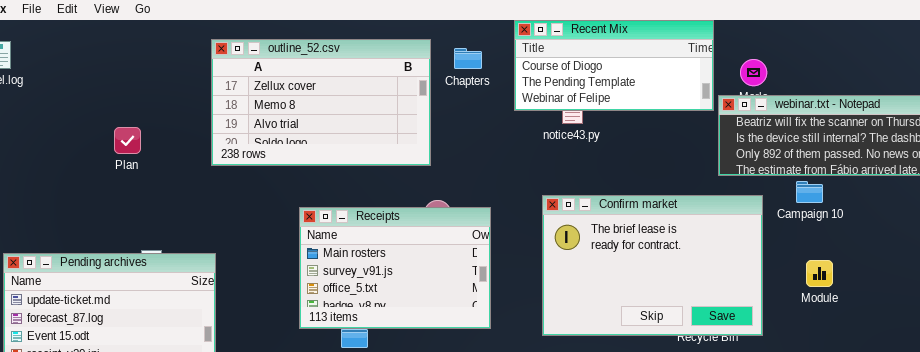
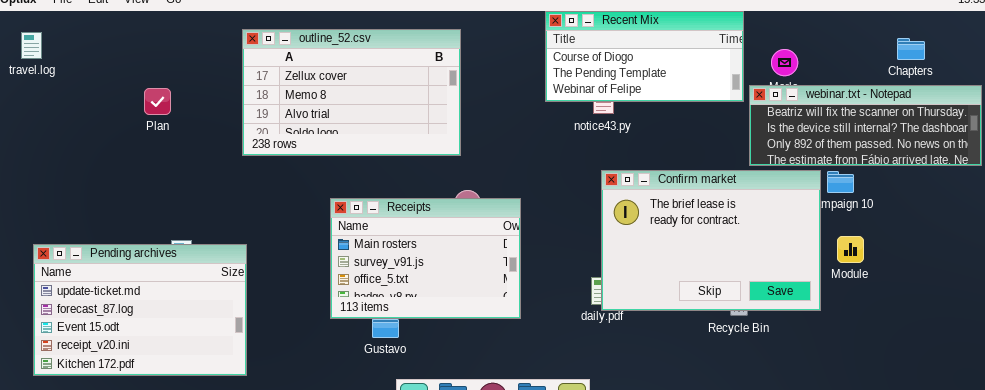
Chapters: [454,48,482,69] -> [897,38,925,60], moved
Plan: [114,127,141,154] -> [144,88,171,115], moved
Confirm market: [542,195,763,336] -> [601,170,821,311], moved
Module: [806,260,833,287] -> [837,236,864,263], moved

